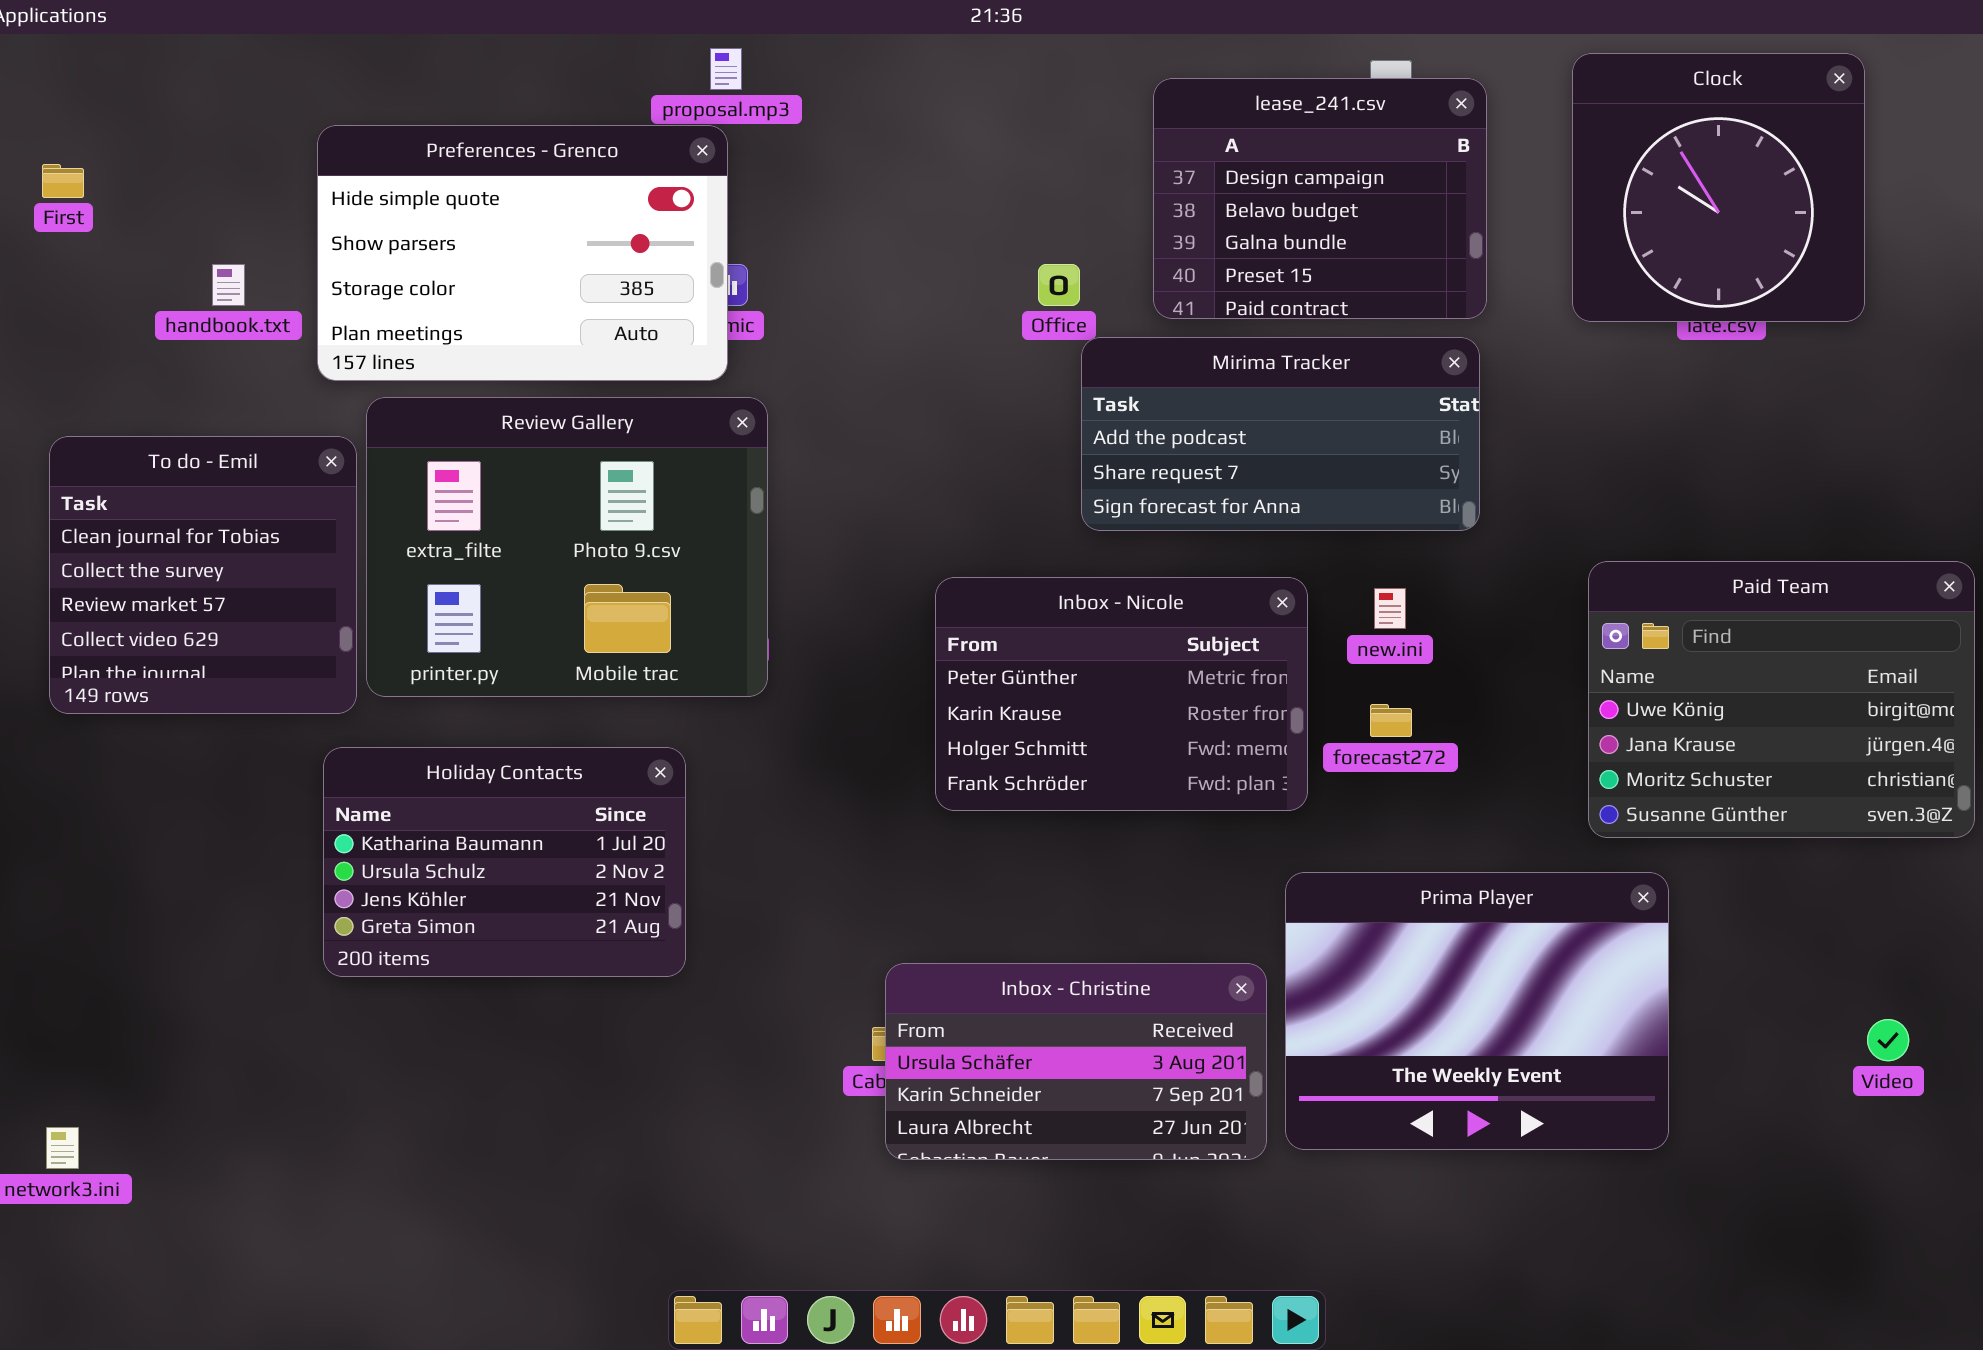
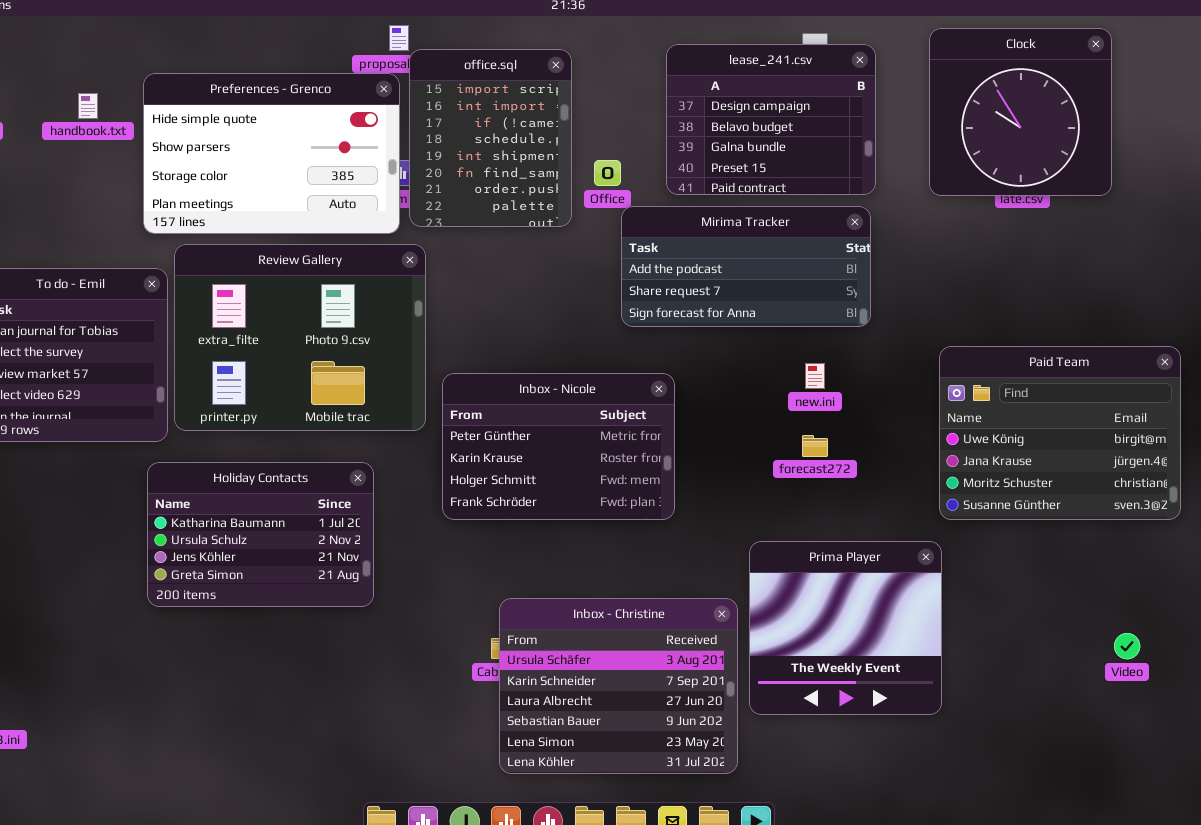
office.sql: none -> [409,49,572,227], opened
handbook.txt: [212,264,245,306] -> [78,93,98,119], moved
Inbox - Nicole: [935,577,1308,811] -> [442,373,675,520], moved
Prima Player: [1285,872,1669,1150] -> [749,541,942,715], resized
Inbox - Christine: [885,963,1267,1160] -> [499,598,738,774], resized

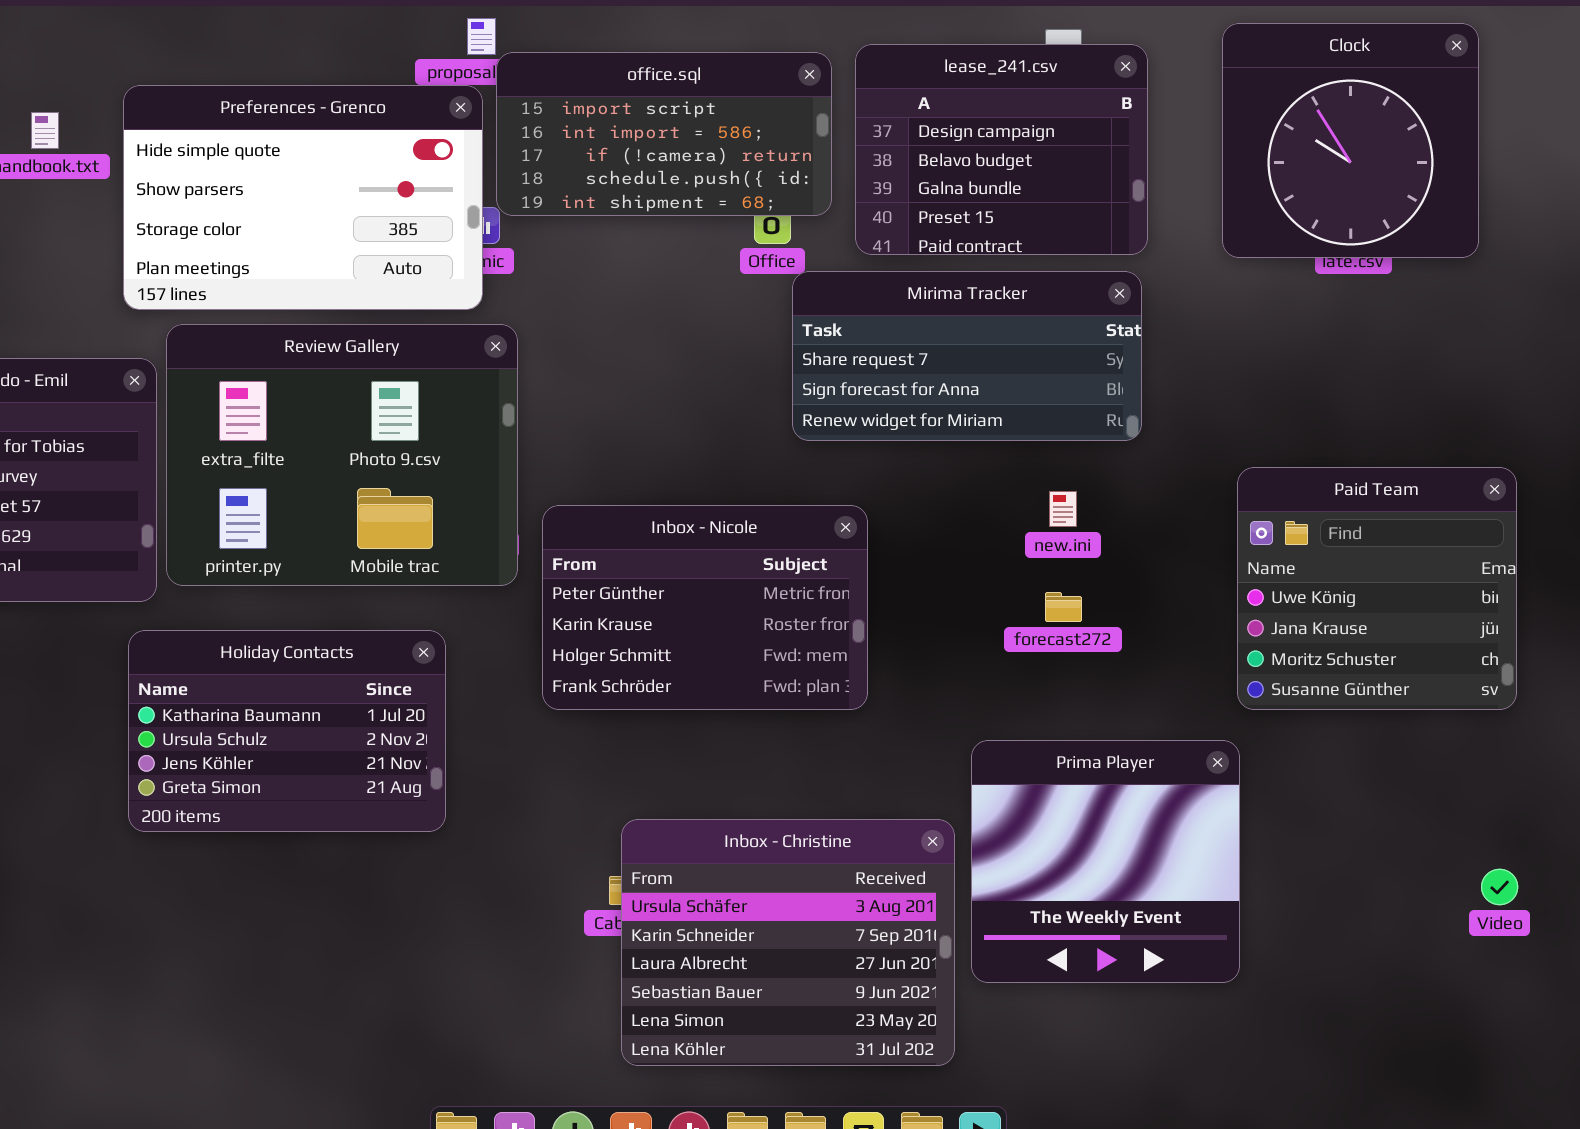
office.sql: [409,49,572,227] -> [496,52,832,216], resized
Mirima Tracker: [621,206,871,327] -> [792,271,1142,441], scrolled down 1 row
Paid Team: [939,346,1181,520] -> [1237,467,1517,710], resized

